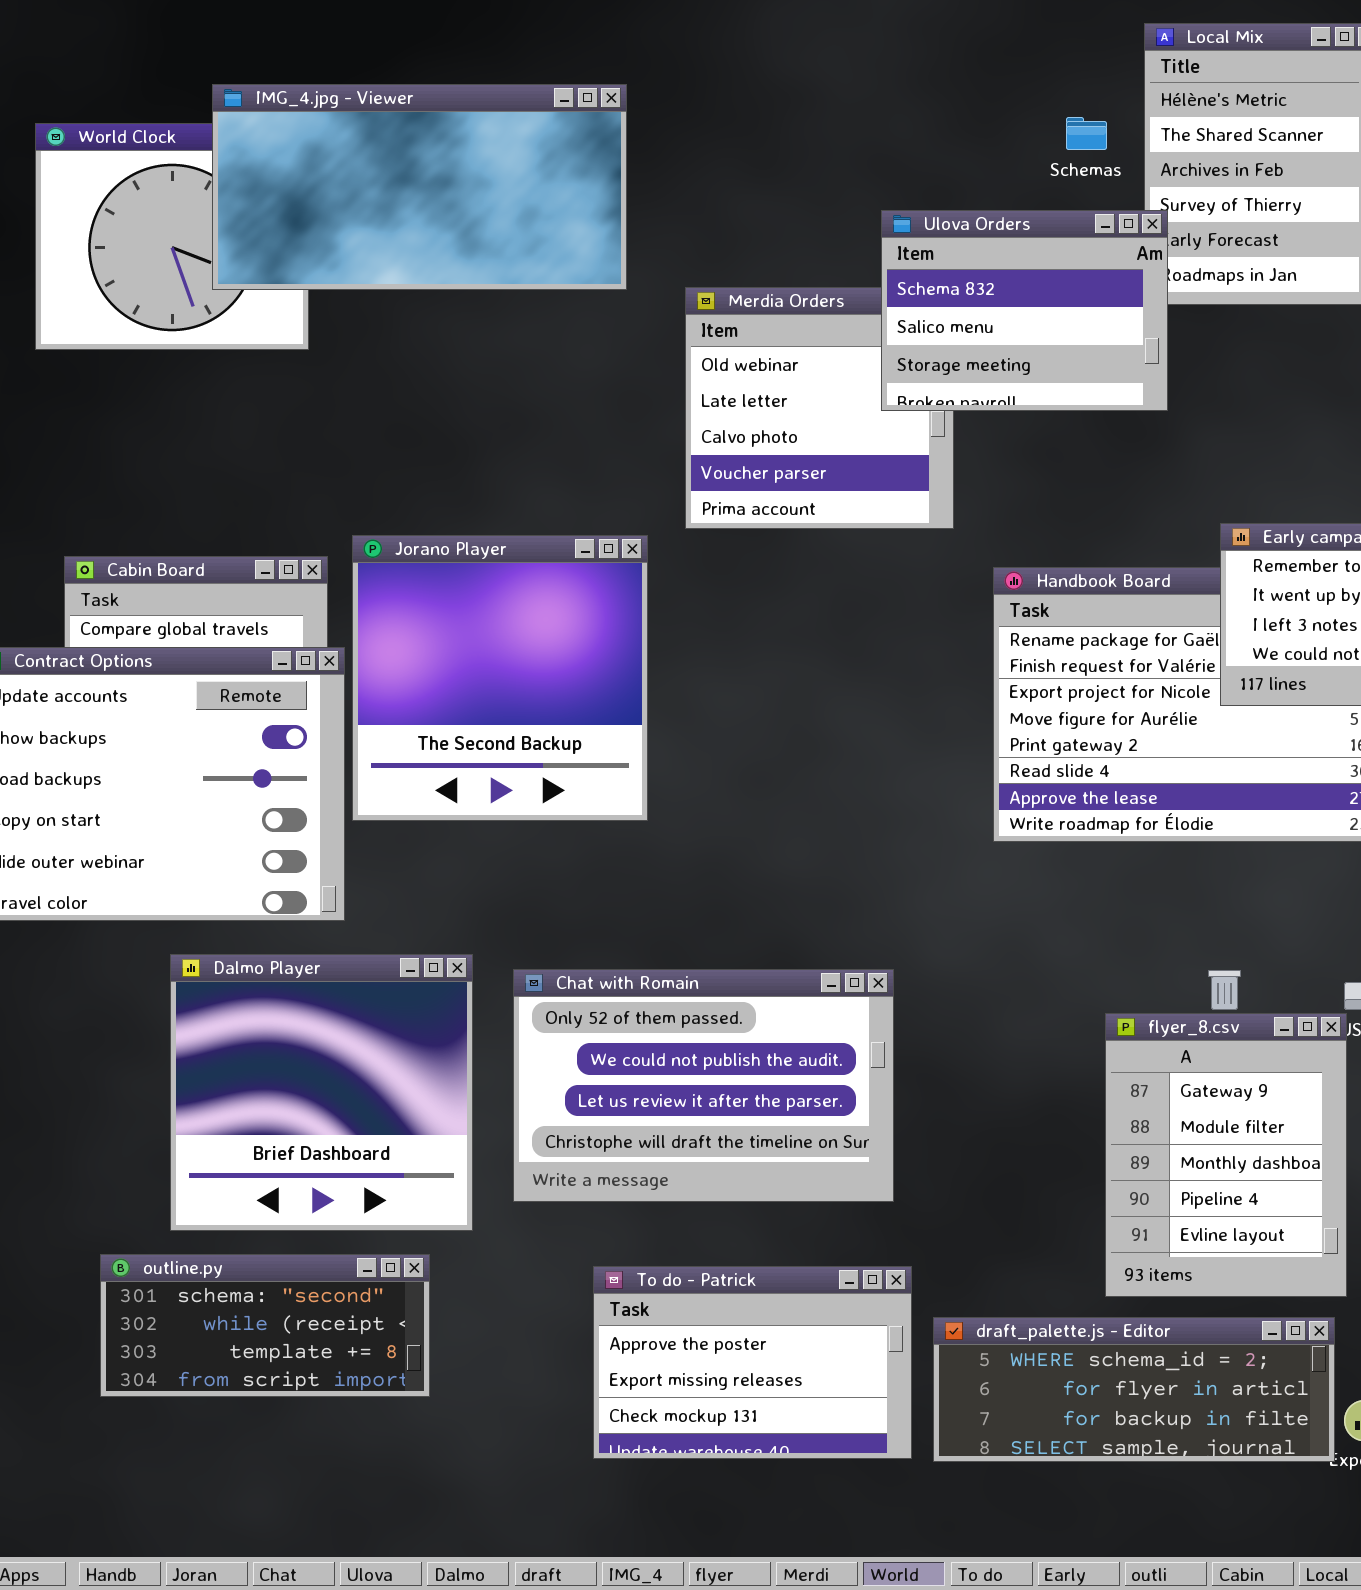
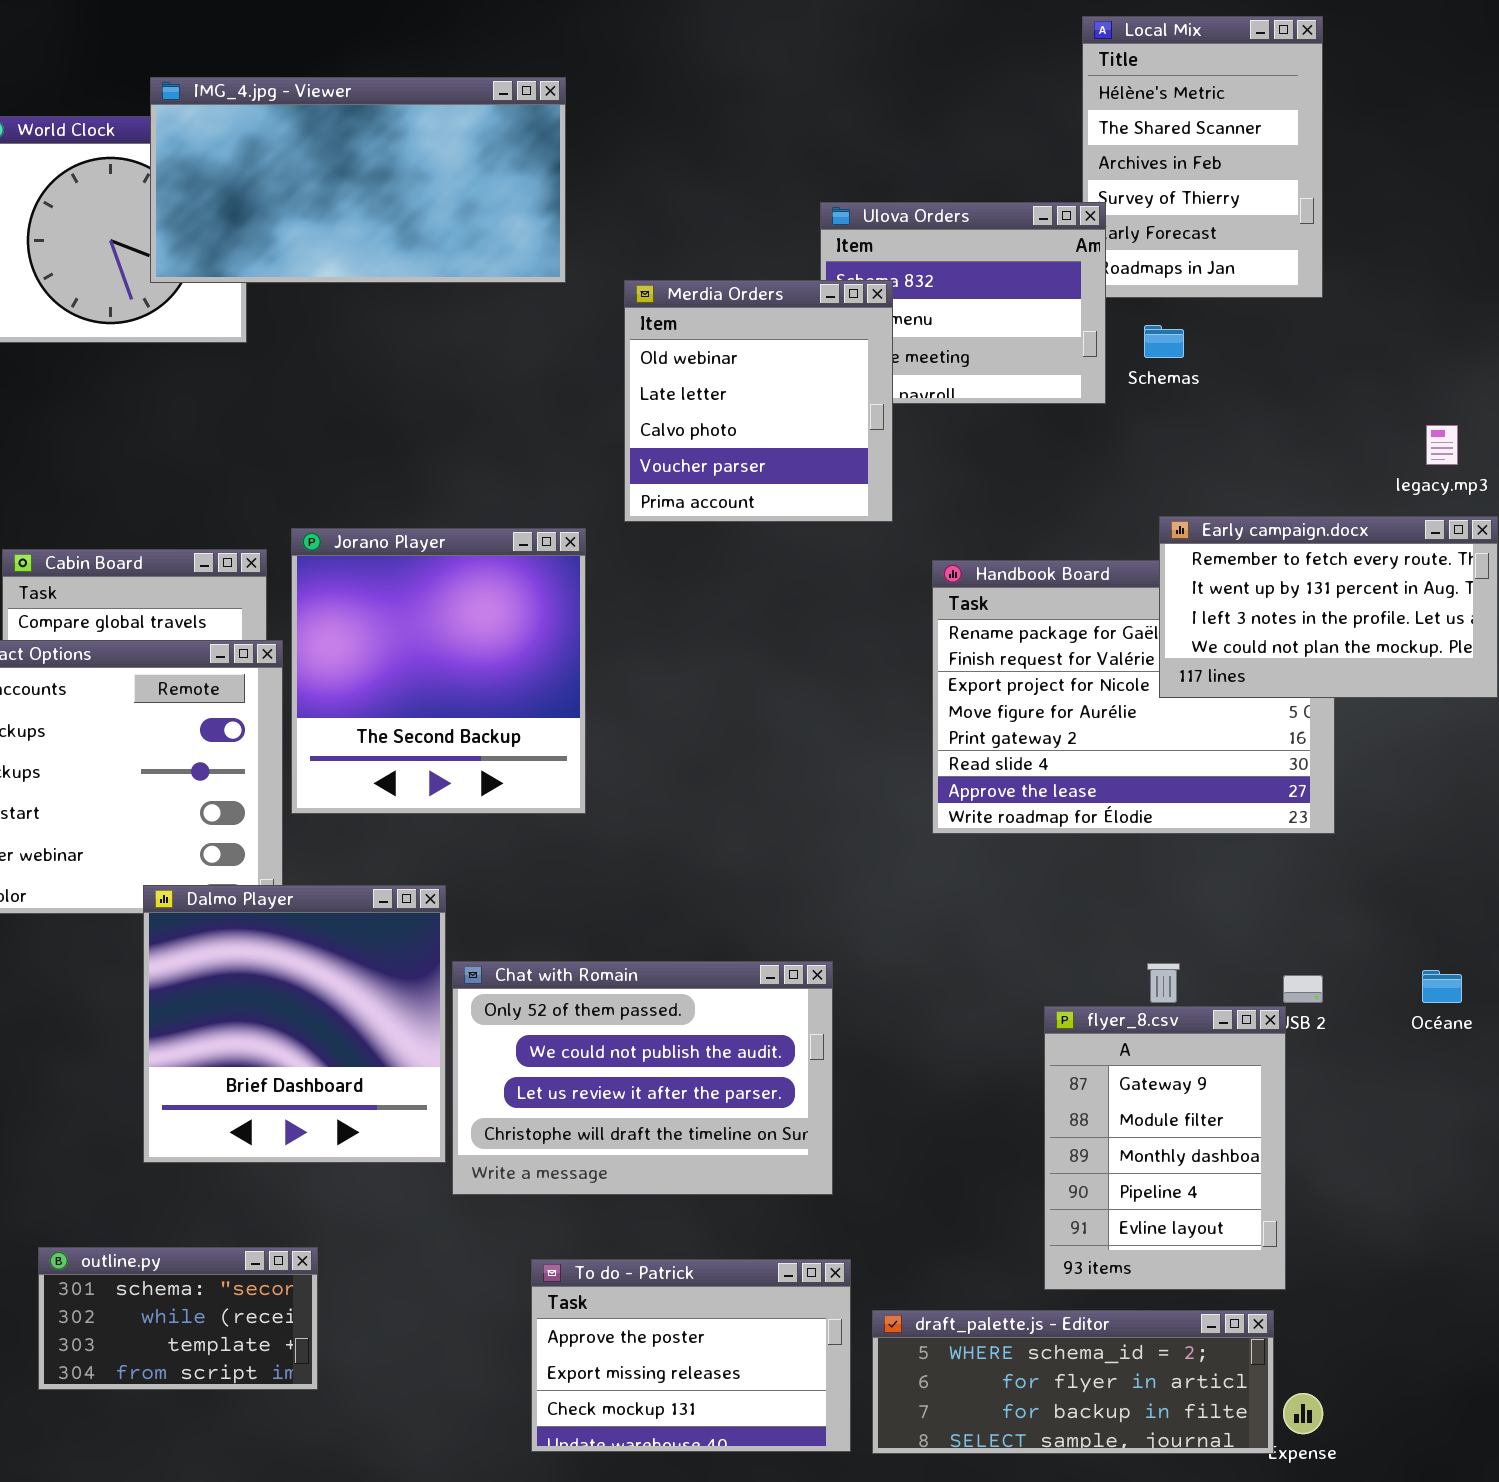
Schemas: [1066,117,1107,150] -> [1144,325,1184,358], moved
Merdia Orders: [685,287,954,529] -> [624,280,893,522], raised
Dalmo Player: [170,954,473,1231] -> [143,885,446,1163], moved
outline.py: [100,1254,430,1397] -> [38,1247,318,1390], resized

